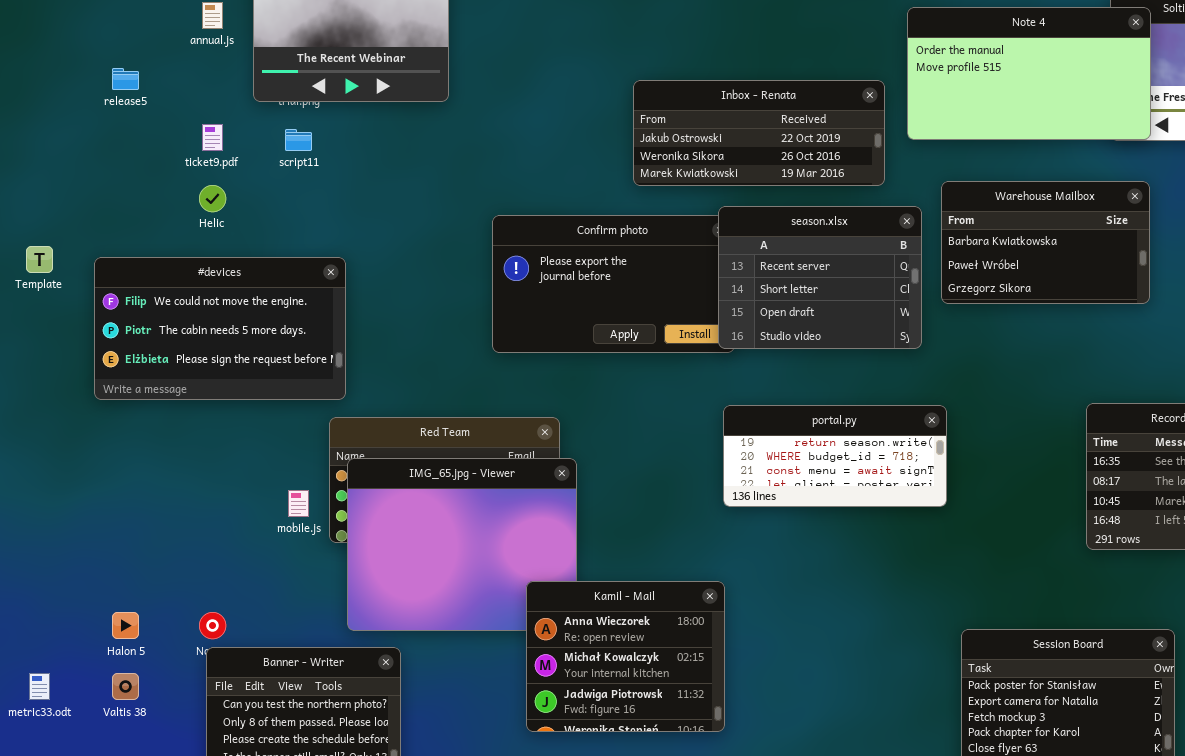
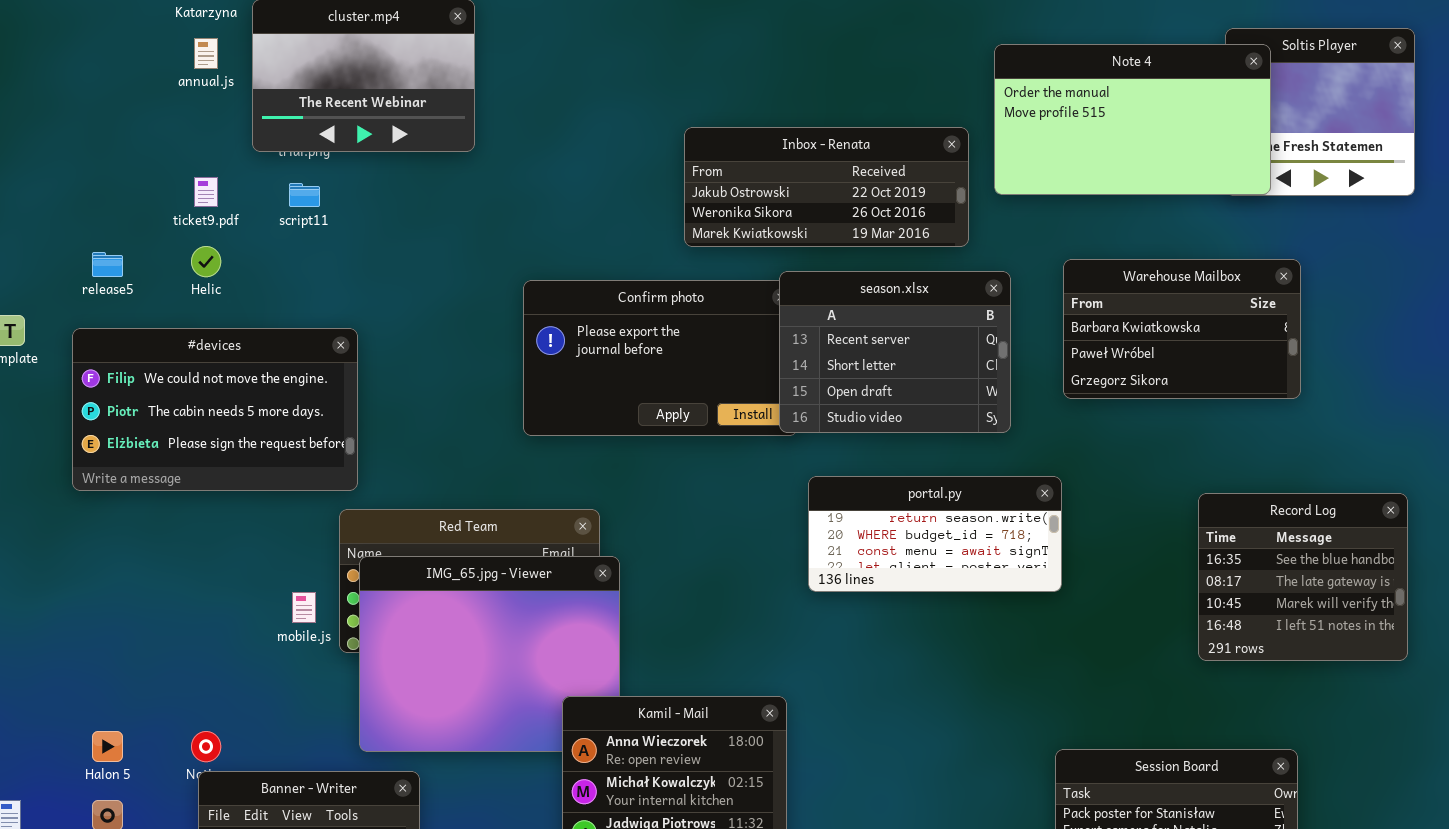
release5: [112,68,139,90] -> [92,252,123,277], moved
Warehouse Mailbox: [941,181,1150,304] -> [1063,259,1301,399], moved
portal.py: [723,405,947,507] -> [808,476,1062,592], moved

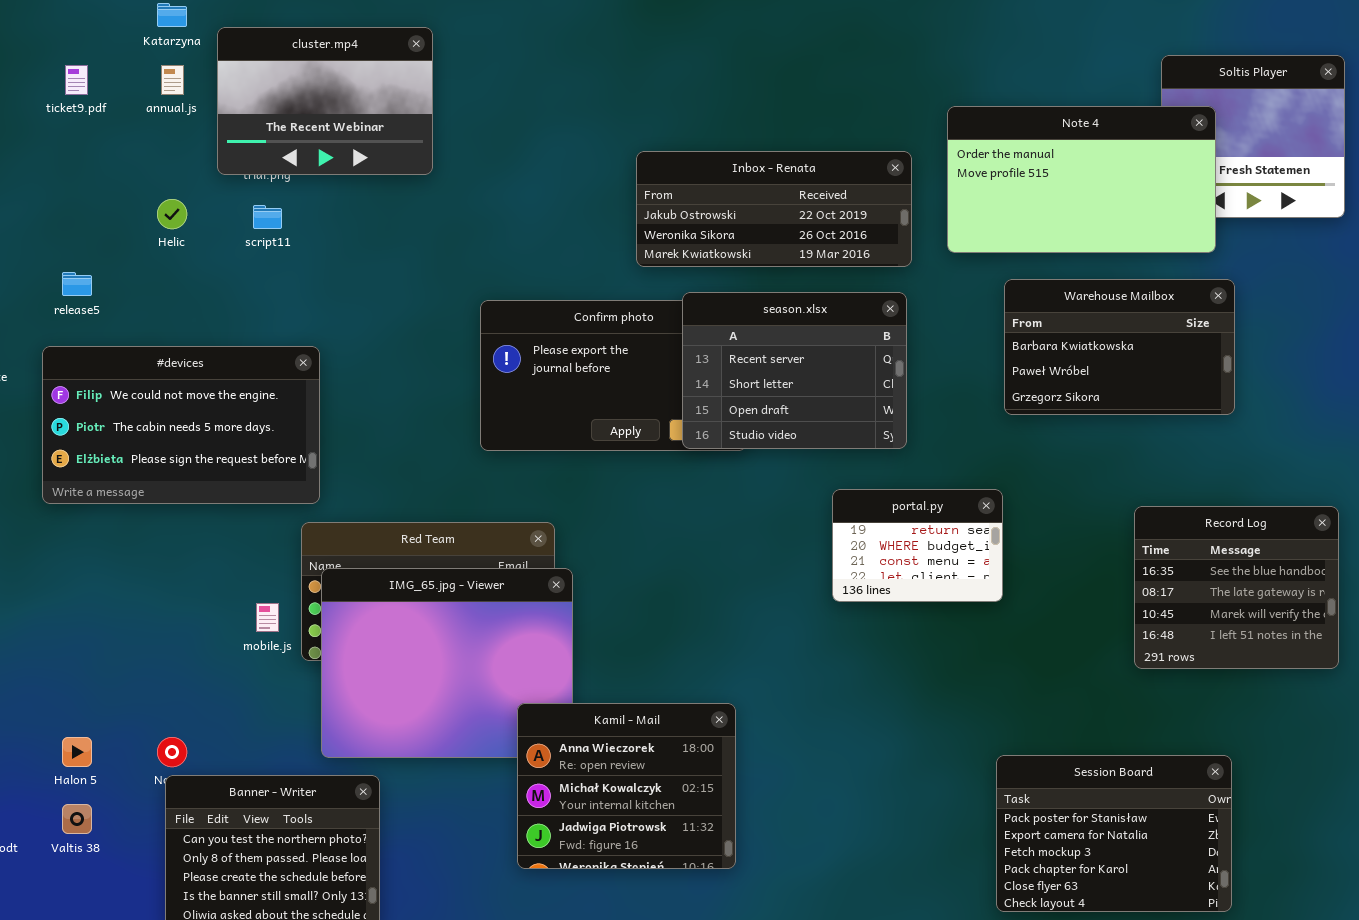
Note 4: [994,44,1271,195] -> [947,106,1216,253], moved
ticket9.pdf: [194,177,218,207] -> [65,65,88,95], moved
Helic: [191,246,221,277] -> [157,199,187,229], moved
season.xlsx: [779,271,1011,433] -> [682,292,907,449], moved
portal.py: [808,476,1062,592] -> [832,489,1003,602], resized

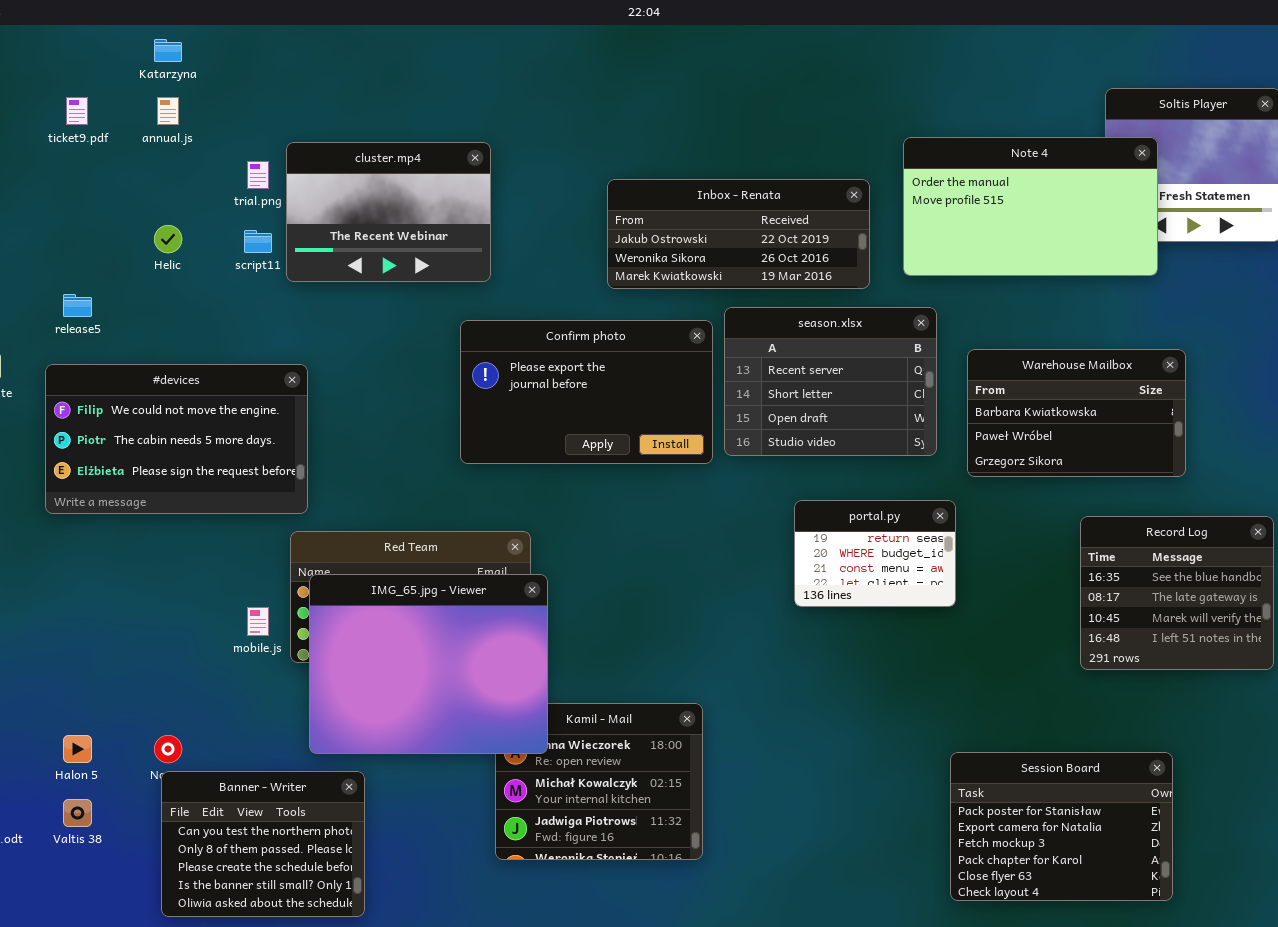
cluster.mp4: [217,27,433,175] -> [286,142,491,282], moved
Warehouse Mailbox: [1004,279,1235,415] -> [967,349,1186,477], moved
season.xlsx: [682,292,907,449] -> [724,307,937,456], moved
IMG_65.jpg - Viewer: [321,568,573,758] -> [309,574,548,754], raised

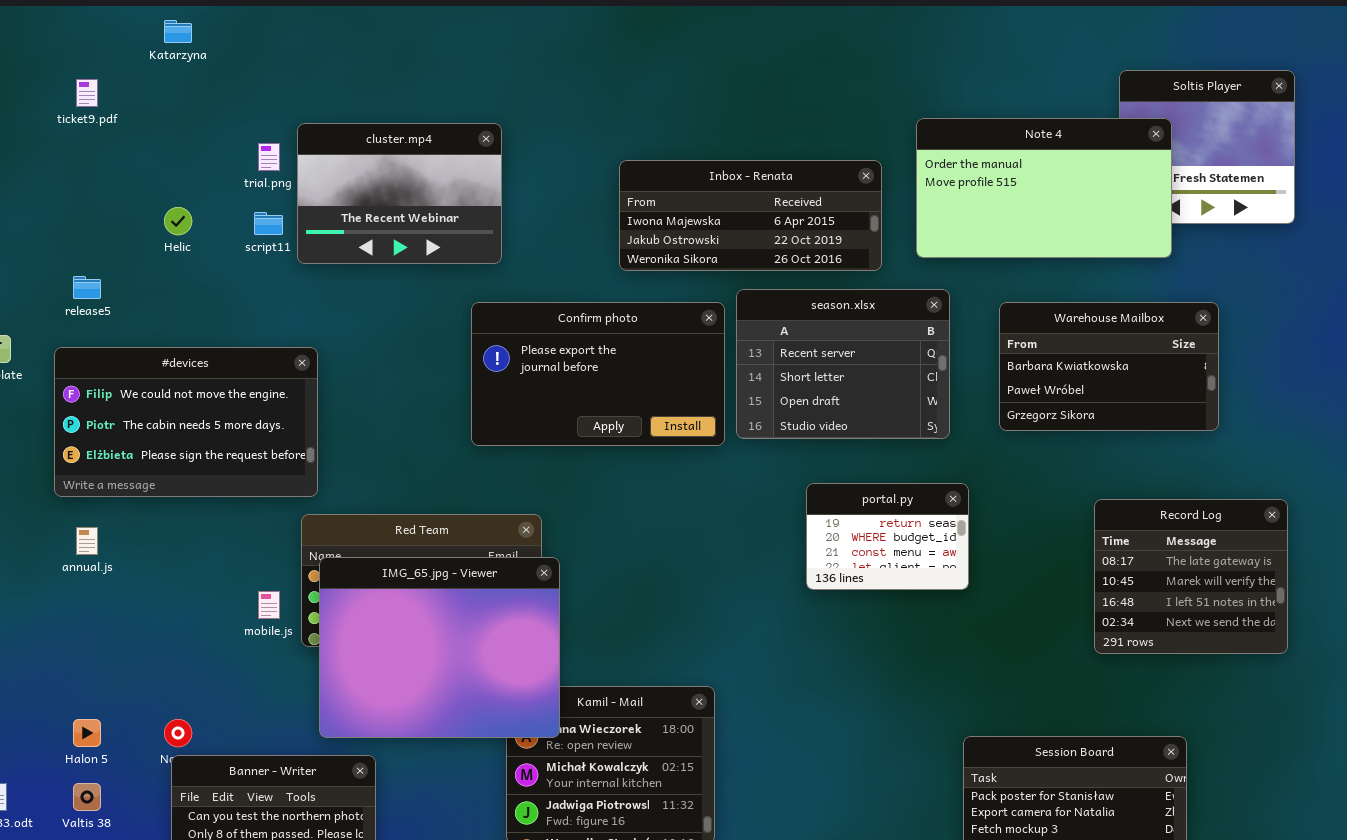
annual.js: [157,97,179,125] -> [76,527,98,555], moved
Inbox - Renata: [607,179,870,289] -> [619,160,882,271], scrolled up 1 row
Warehouse Mailbox: [967,349,1186,477] -> [999,302,1219,431], moved
Record Log: [1080,516,1274,670] -> [1094,499,1288,654], scrolled down 1 row

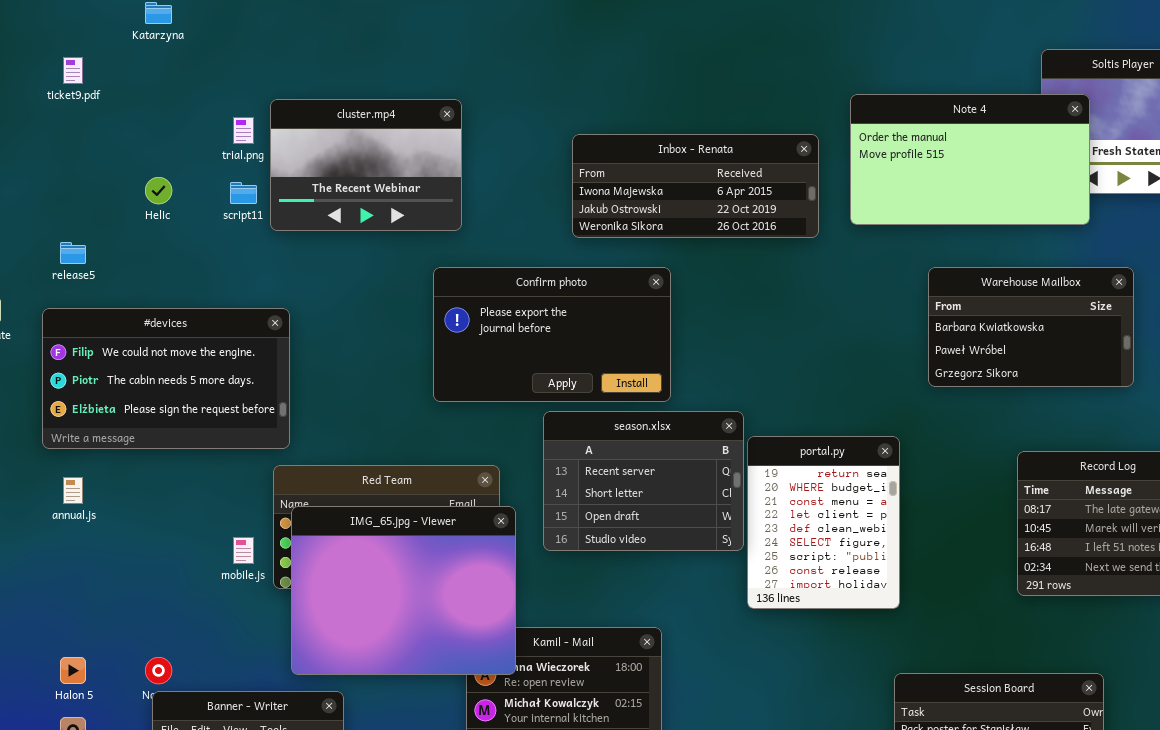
season.xlsx: [736,289,950,439] -> [543,411,744,551], moved
portal.py: [806,483,969,590] -> [747,436,900,609], resized

